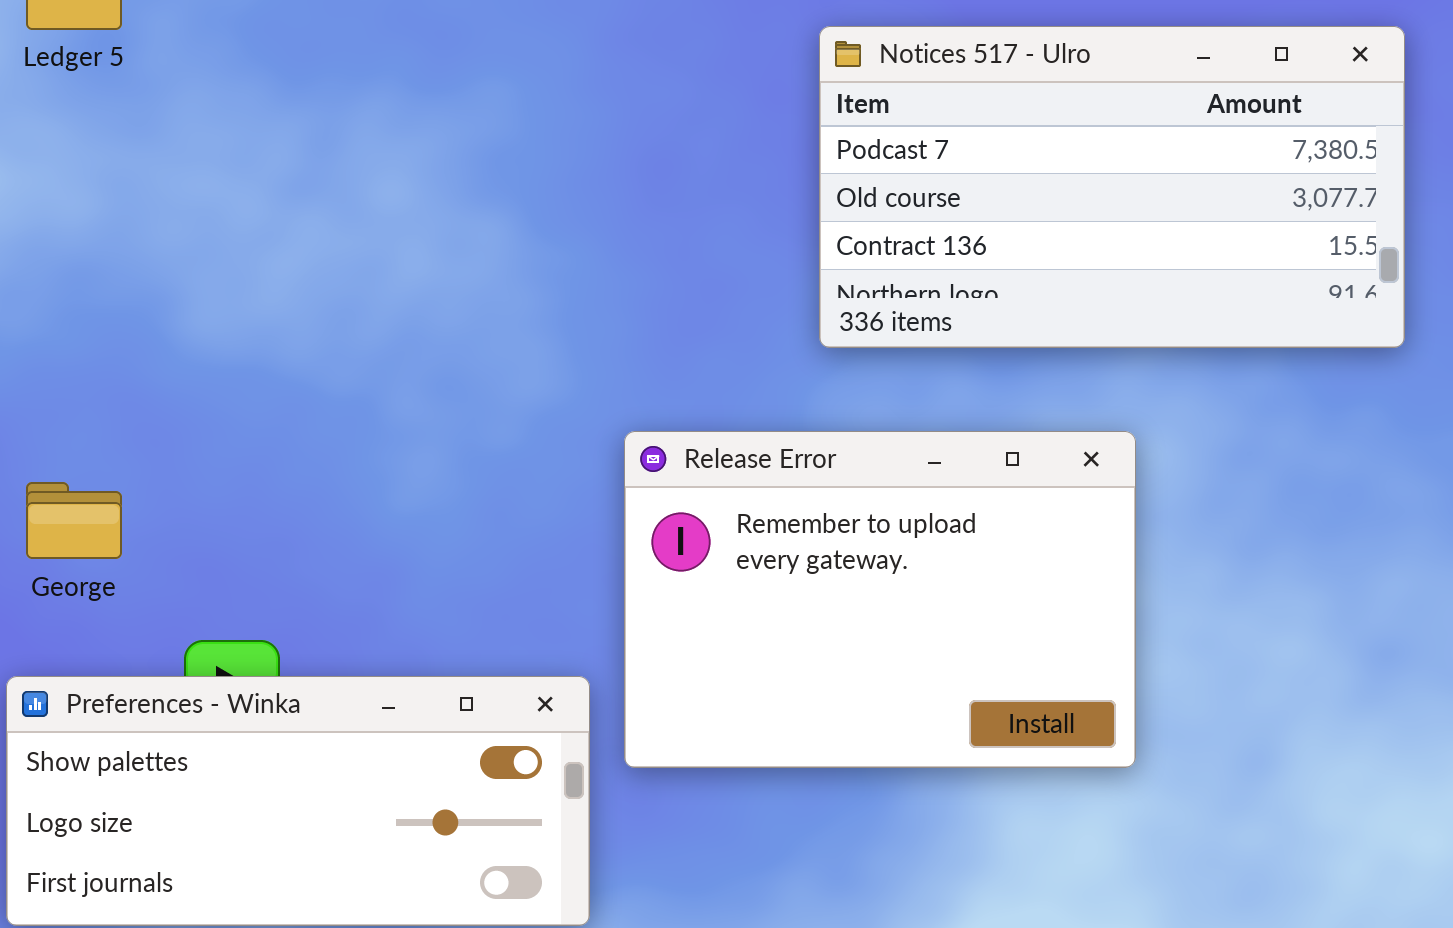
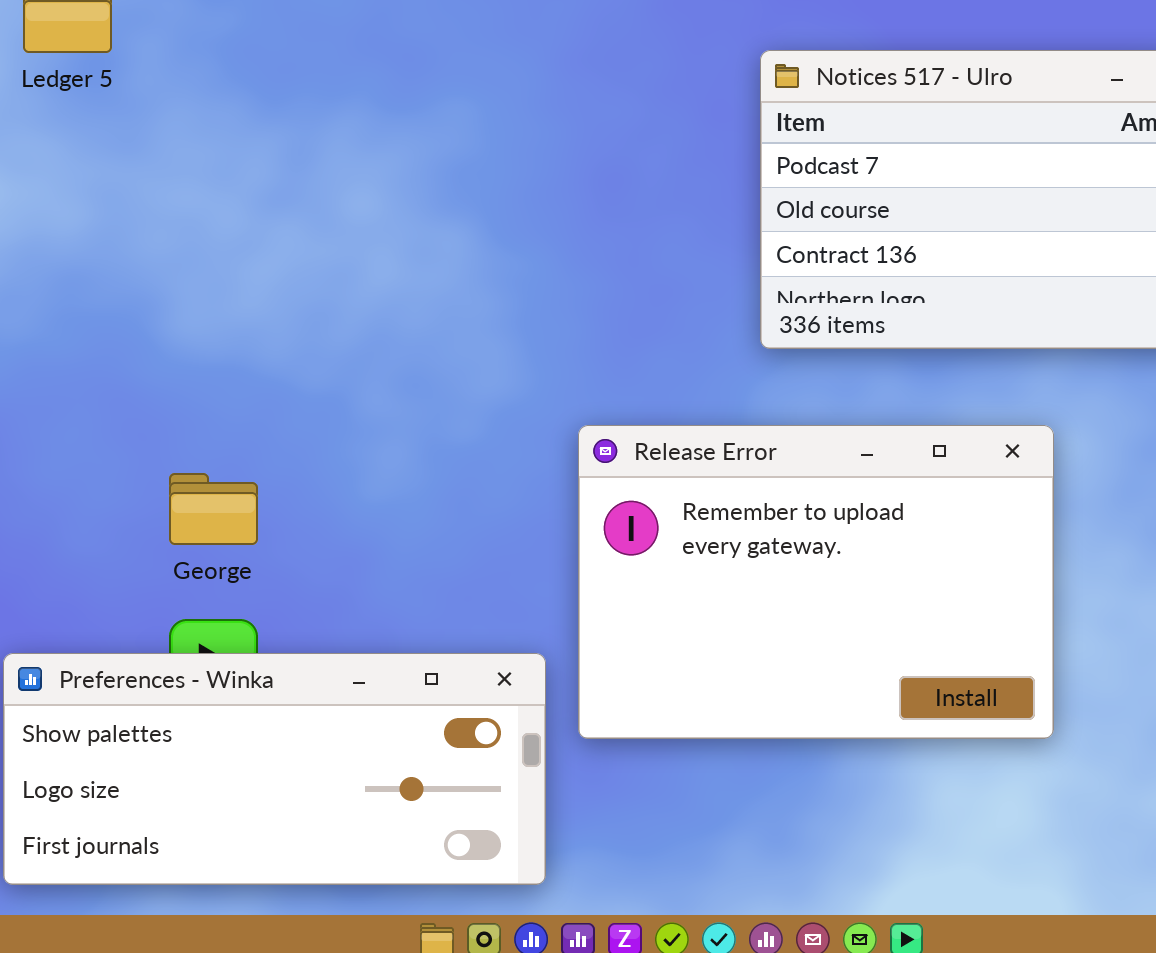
George: [26,482,122,559] -> [169,473,258,545], moved

